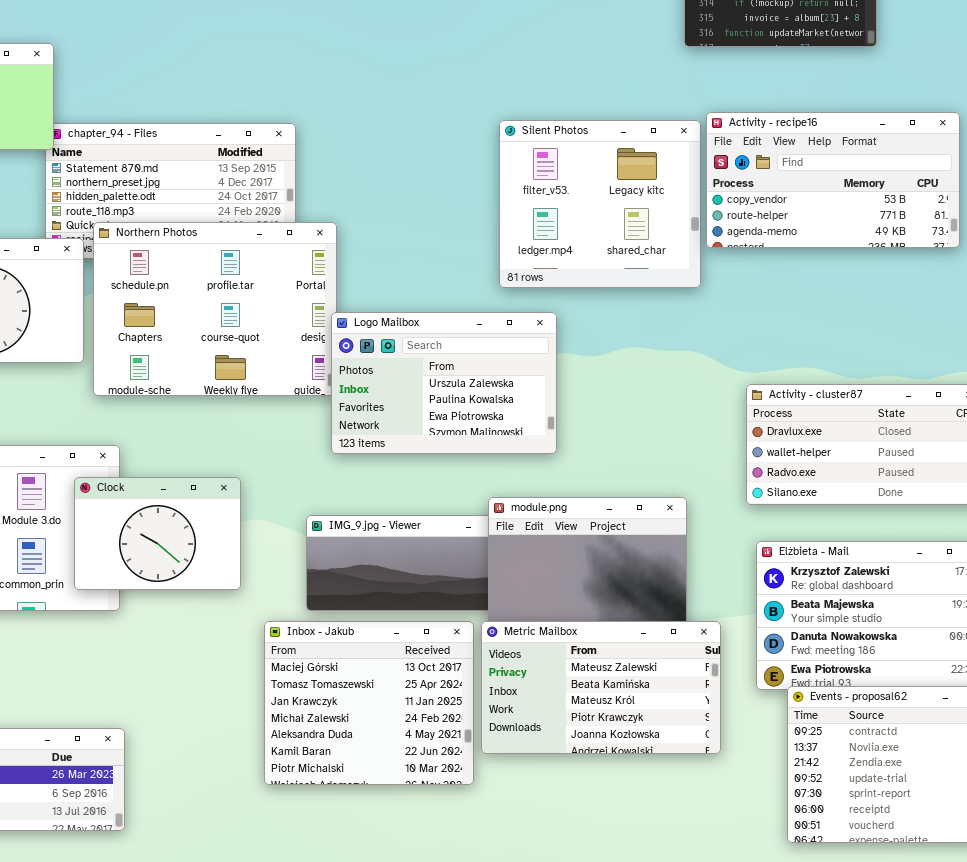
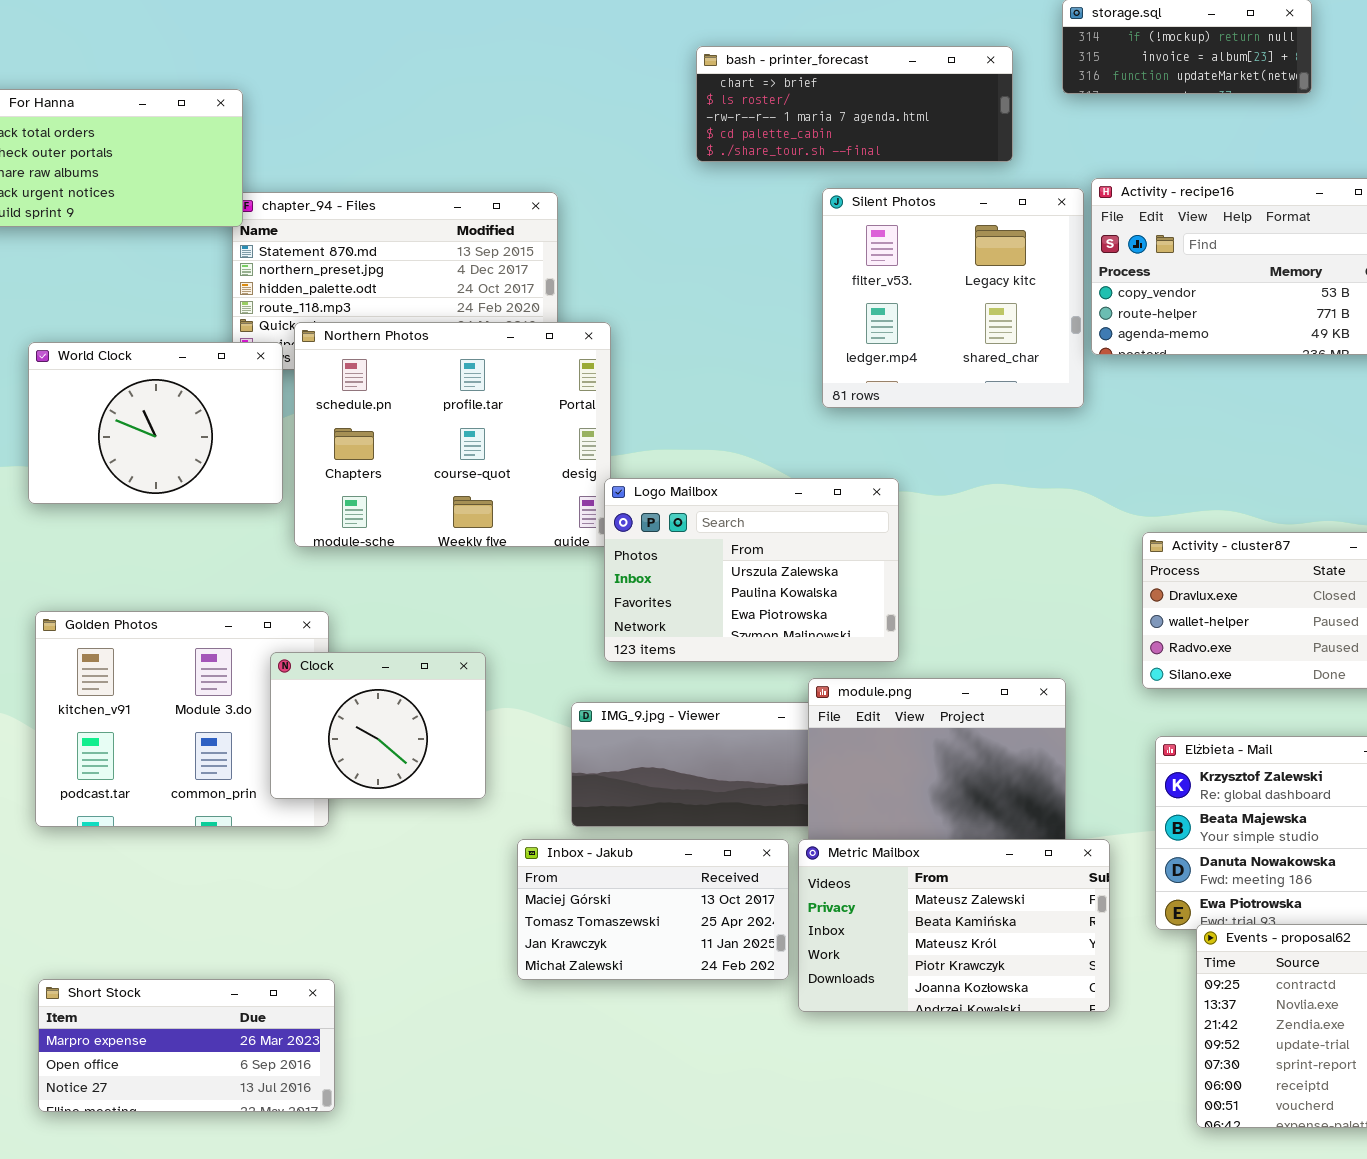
bash - printer_forecast: none -> [696,46,1013,162], opened
Logo Mailbox: [331,312,557,454] -> [604,478,899,662], moved
Inbox - Jakub: [264,621,474,785] -> [517,839,789,980], resized

